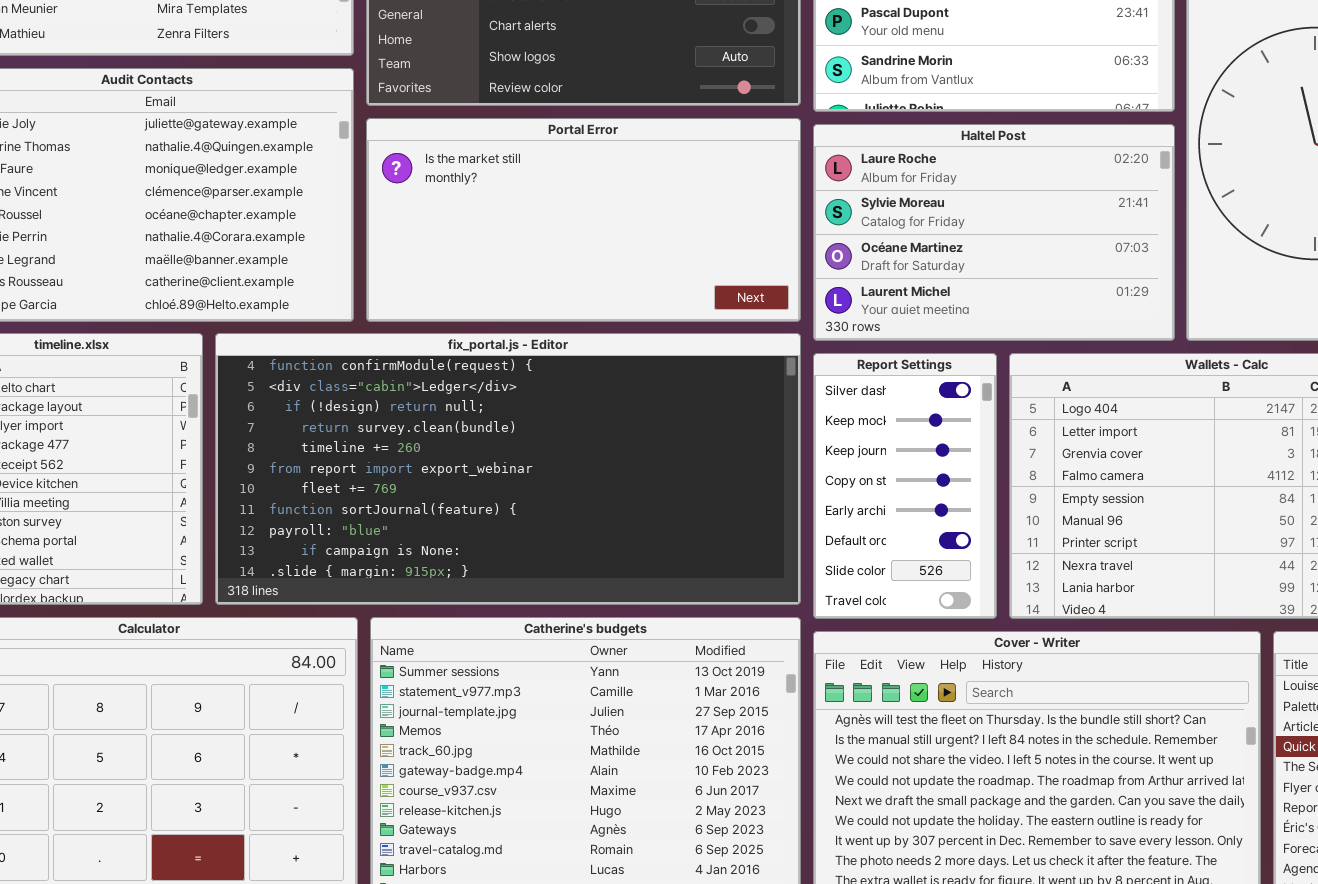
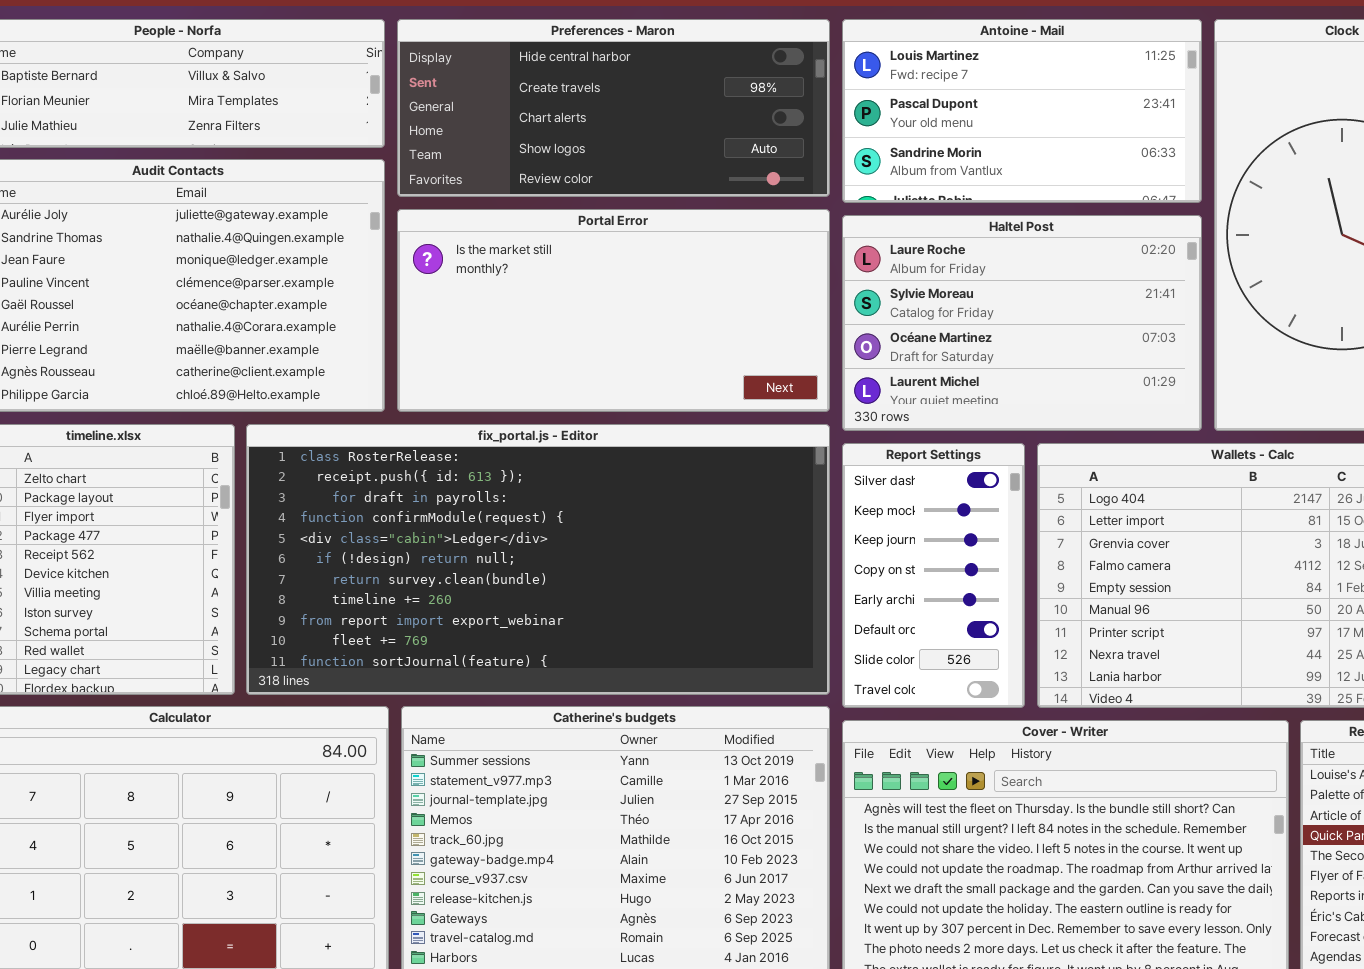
fix_portal.js - Editor: [215,333,801,605] -> [246,424,830,695], scrolled up 3 rows

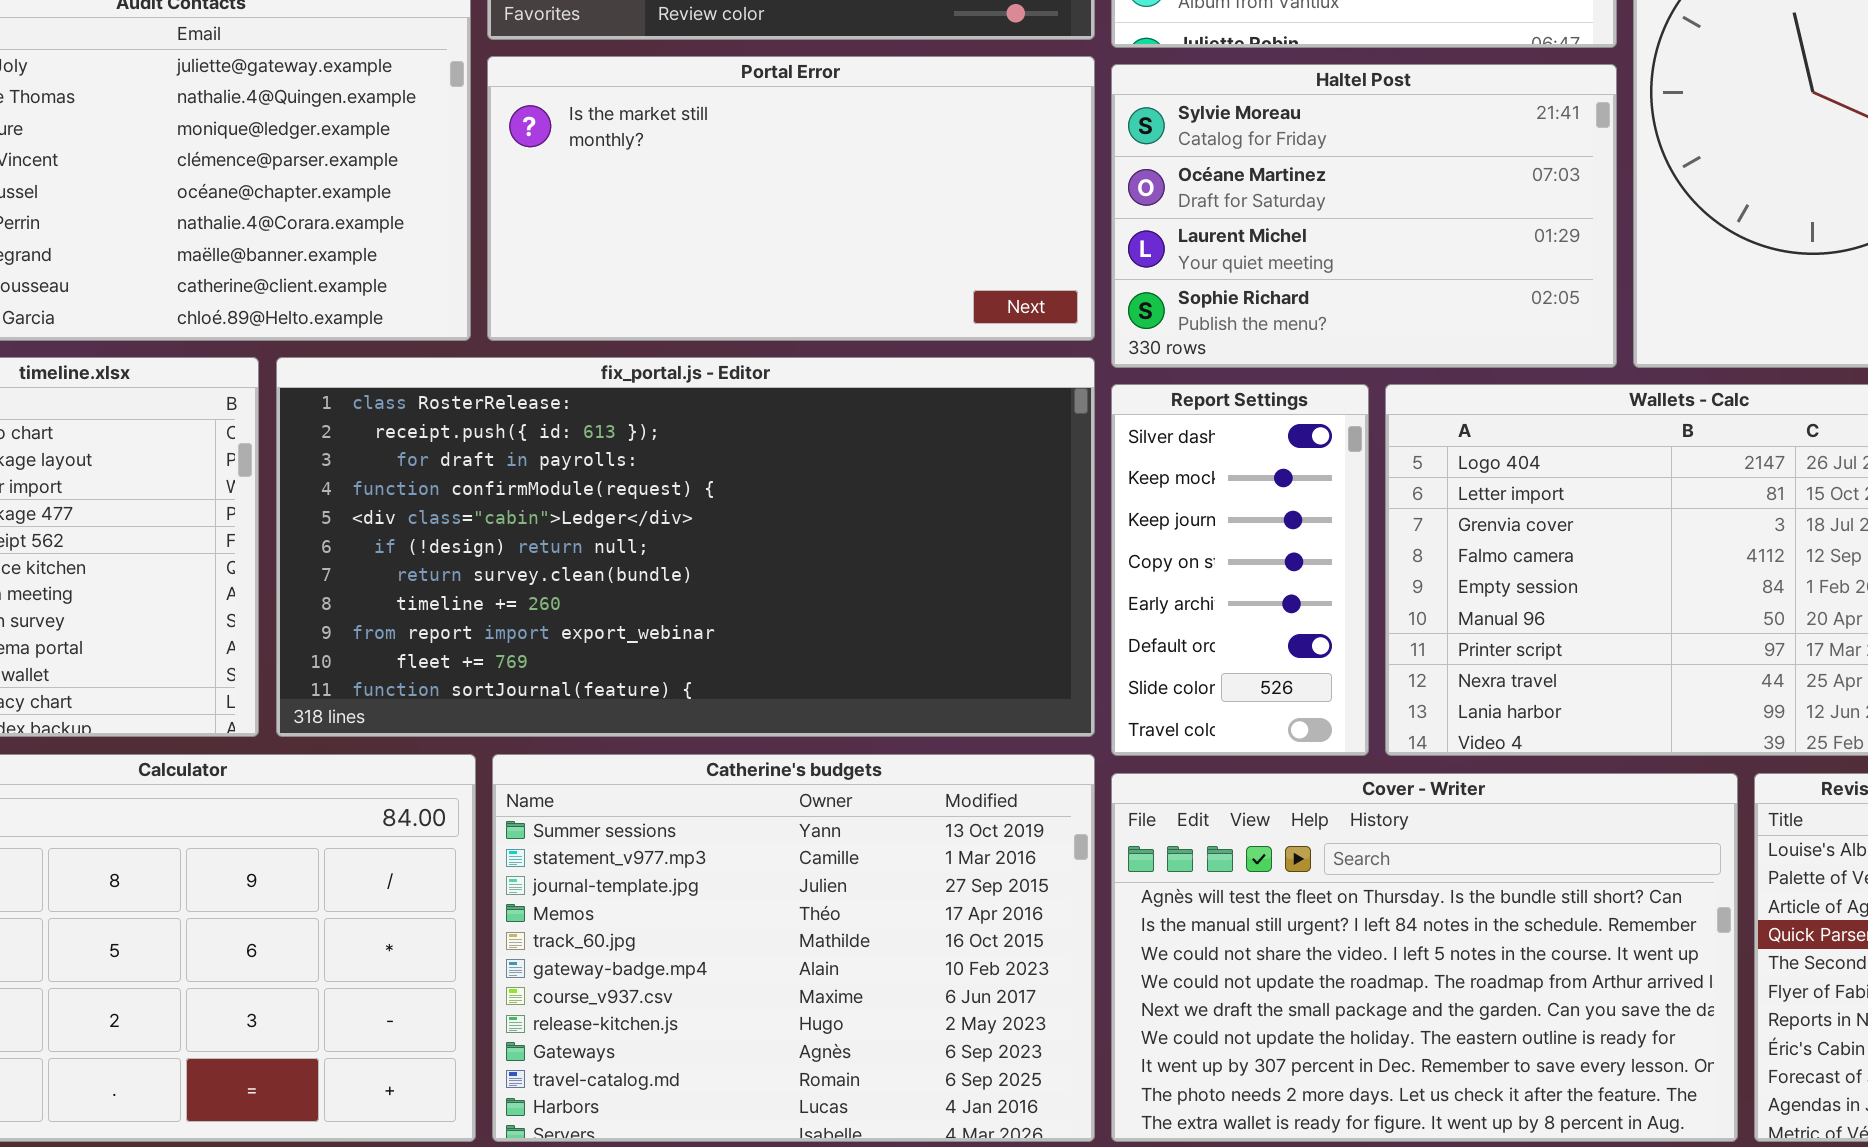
Haltel Post: [842,215,1202,431] -> [1111,64,1617,368], scrolled down 1 row

